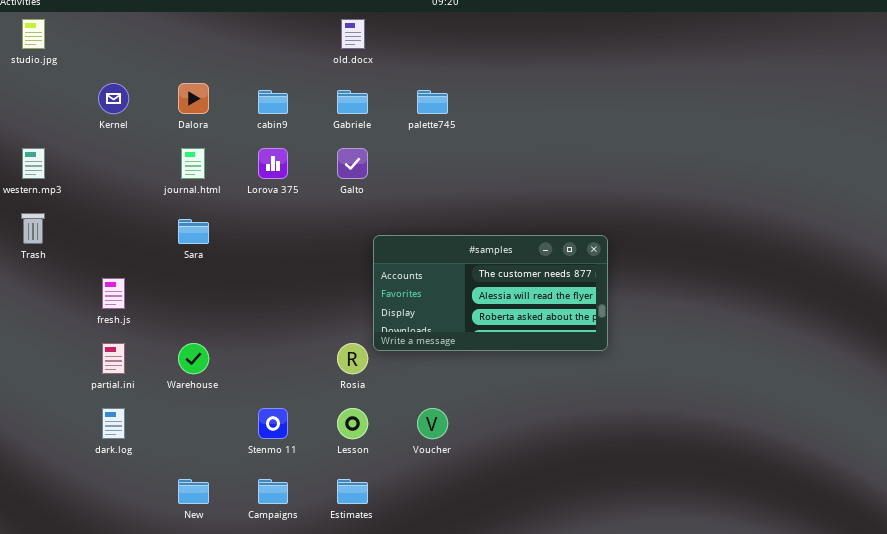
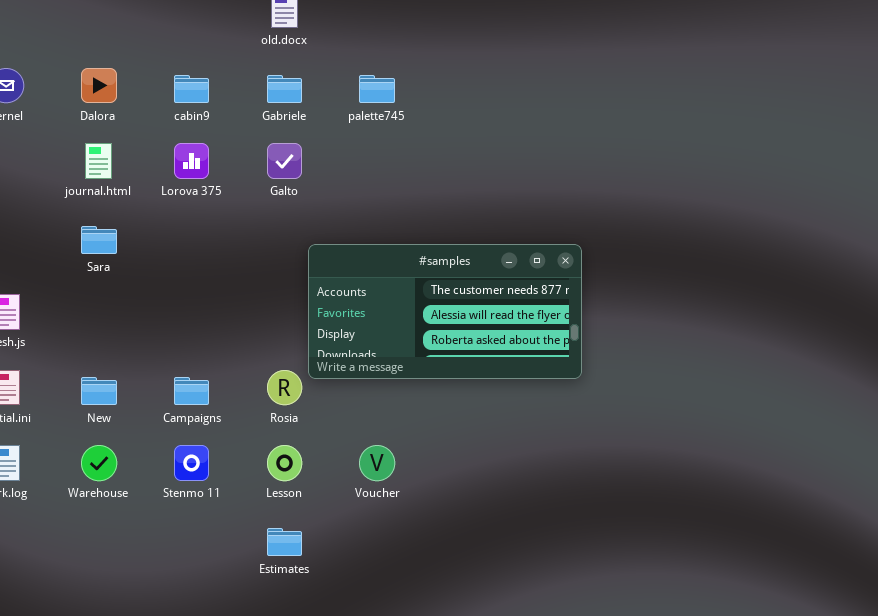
Warehouse: [178,343,209,374] -> [81,445,117,481], moved
New: [178,479,209,504] -> [81,377,117,405], moved
Campaigns: [258,479,288,504] -> [174,377,209,405], moved

